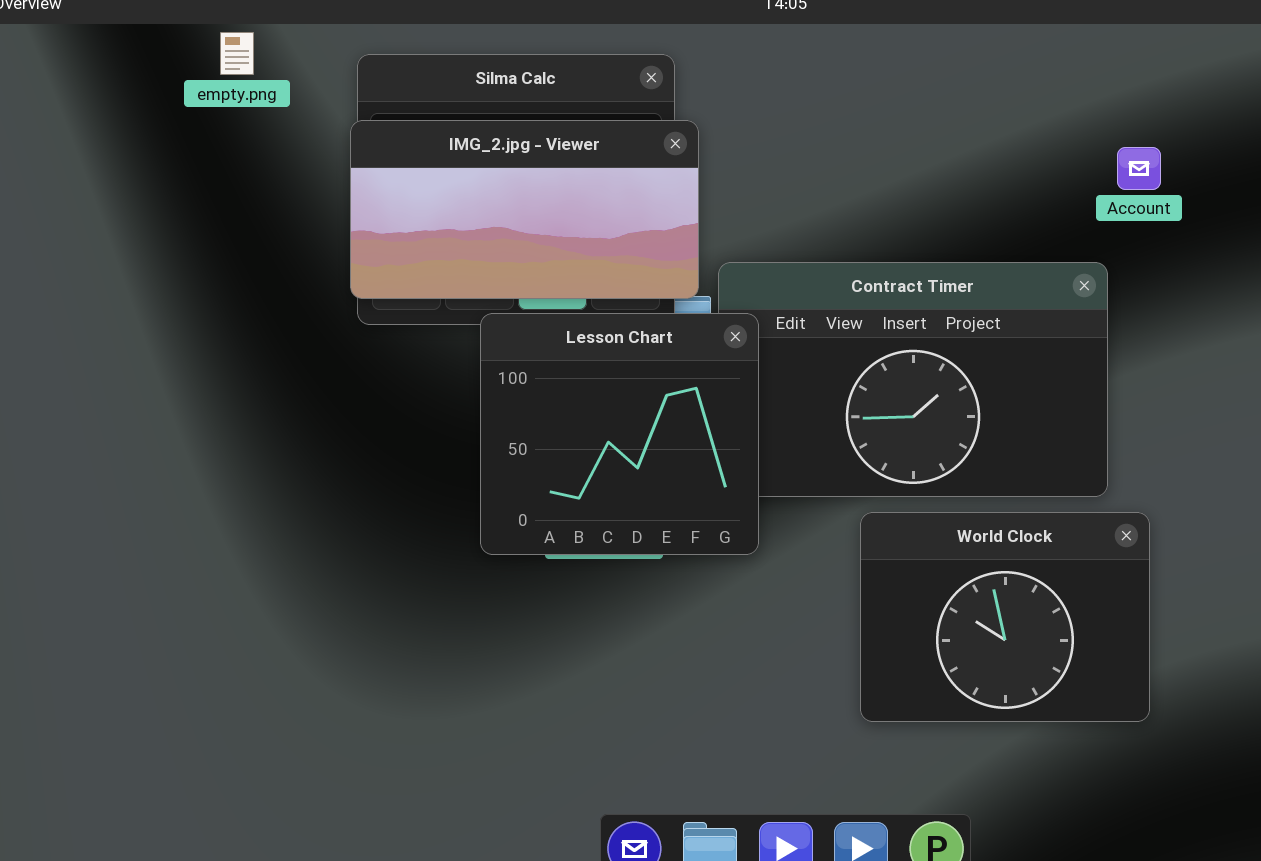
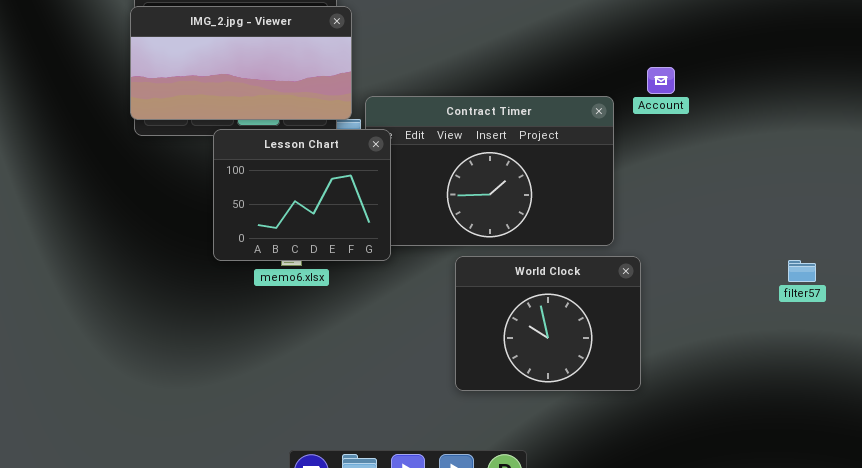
Account: [1117,147,1161,190] -> [647,67,675,94], moved
Lesson Chart: [480,313,759,555] -> [213,129,391,261], resized

